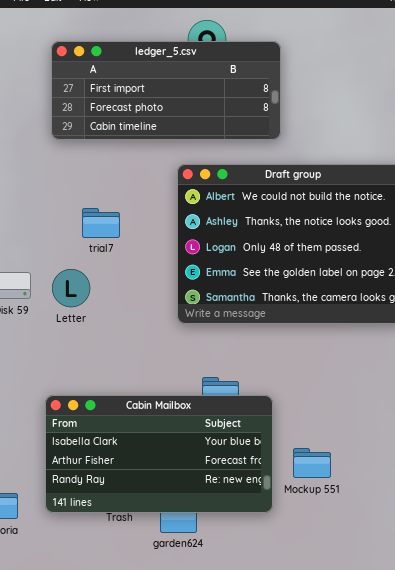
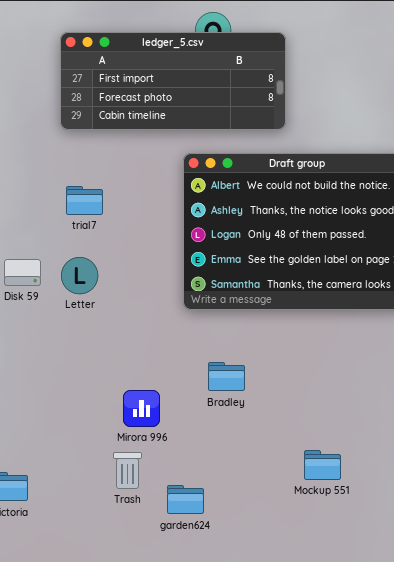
trial7: [82,208,120,238] -> [66,186,103,215], moved
Cabin Mailbox: [45,395,273,513] -> none, closed
Mockup 551: [293,448,331,478] -> [304,450,341,480], moved

